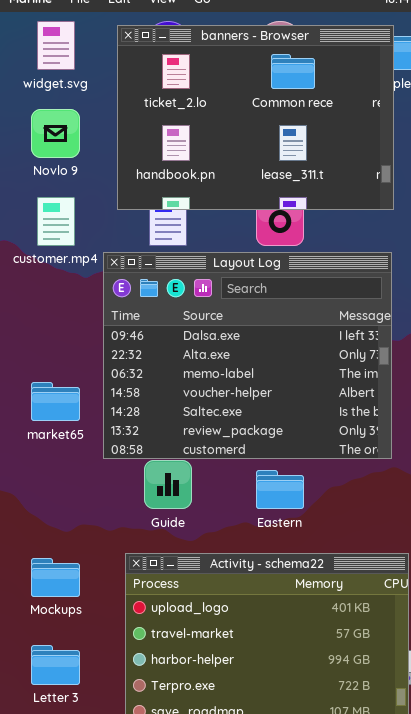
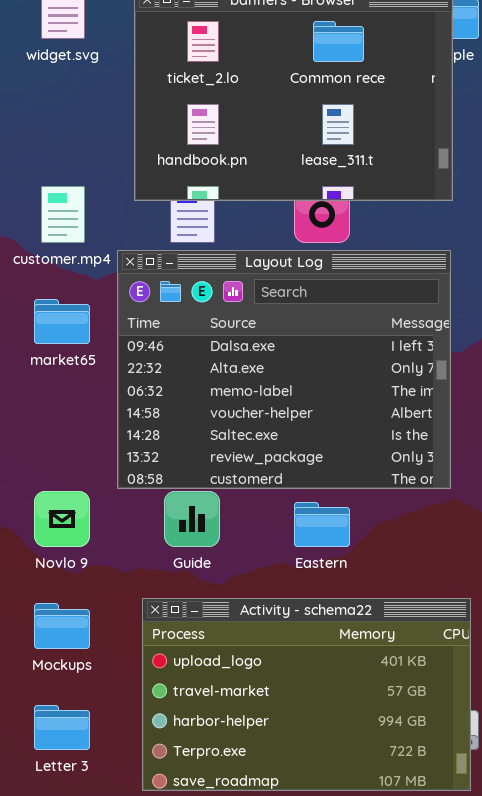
Novlo 9: [31,109,80,158] -> [34,491,90,547], moved
market65: [31,382,80,421] -> [34,299,90,344], moved

